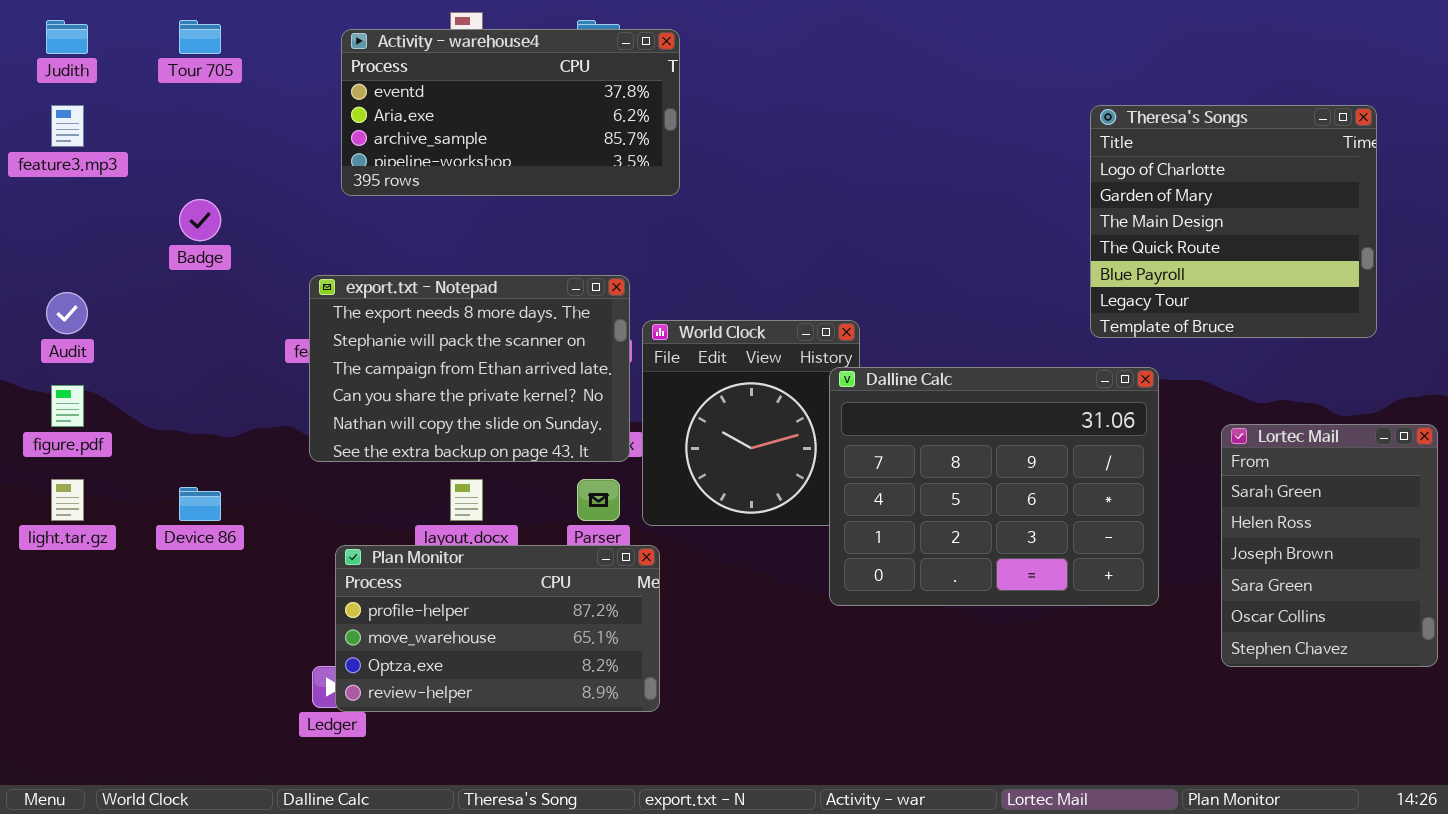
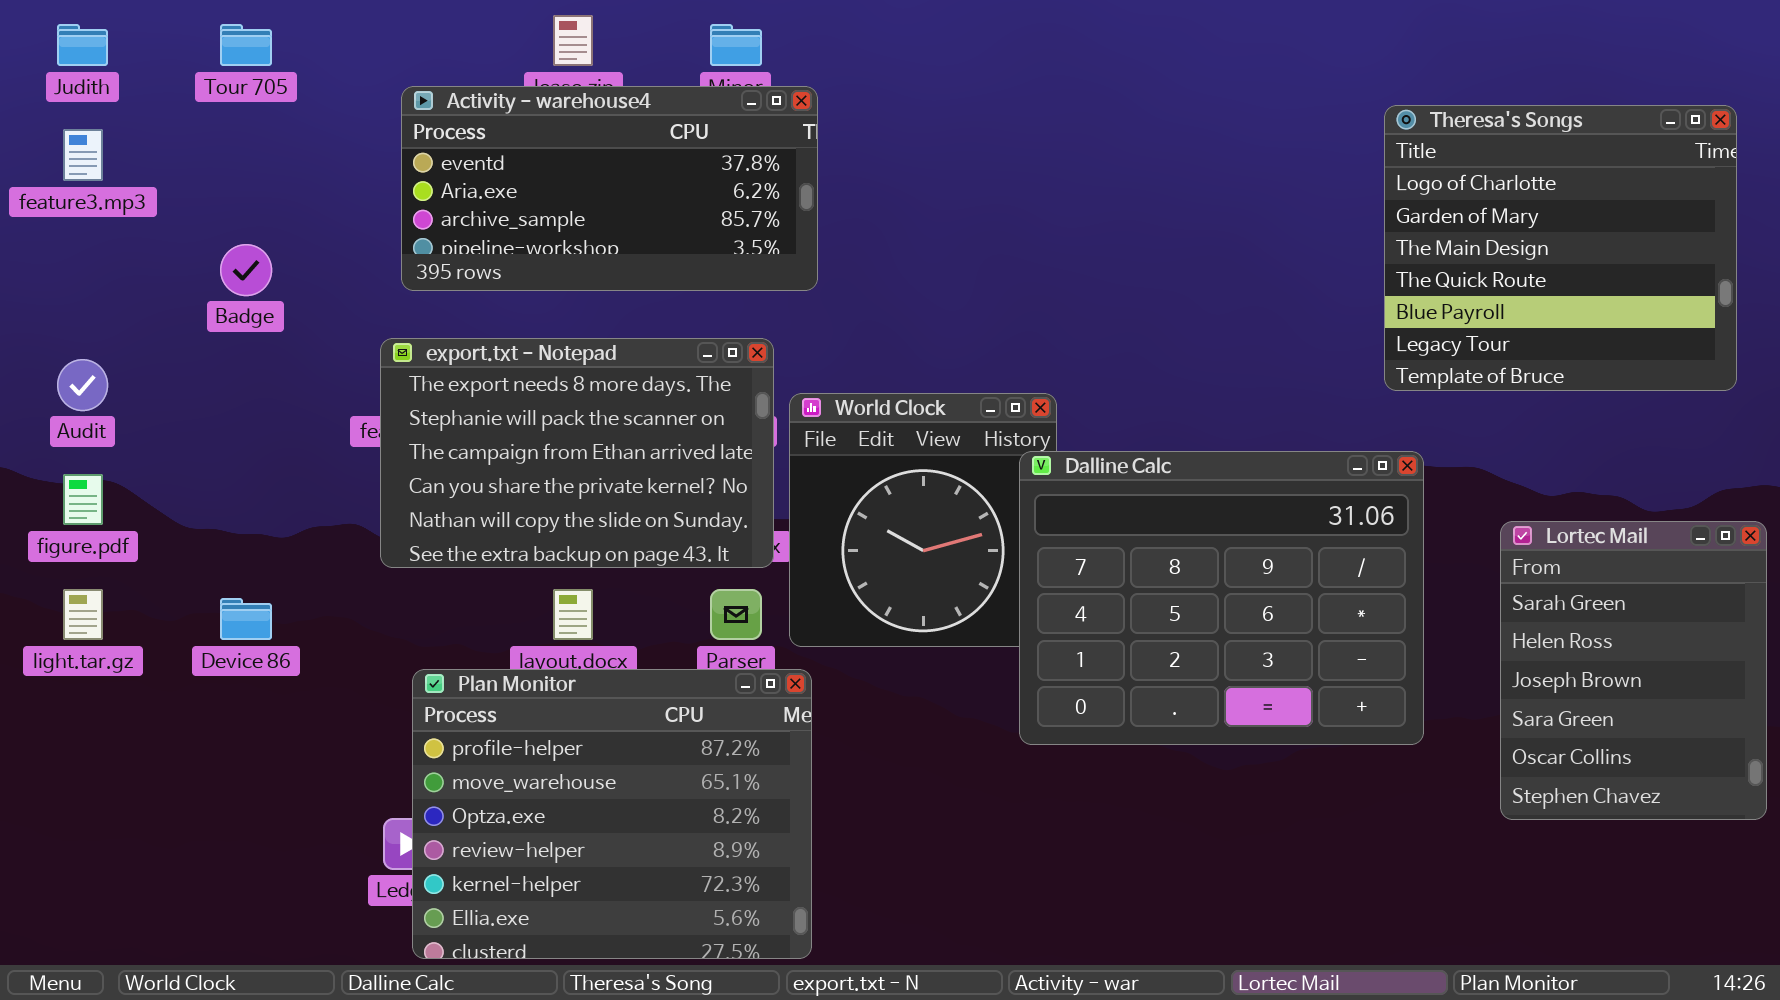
Activity - warehouse4: [341,29,680,196] -> [401,86,818,291], moved
Theresa's Songs: [1090,105,1377,338] -> [1384,105,1737,391], moved
Plan Monitor: [335,545,660,712] -> [412,669,812,959], resized

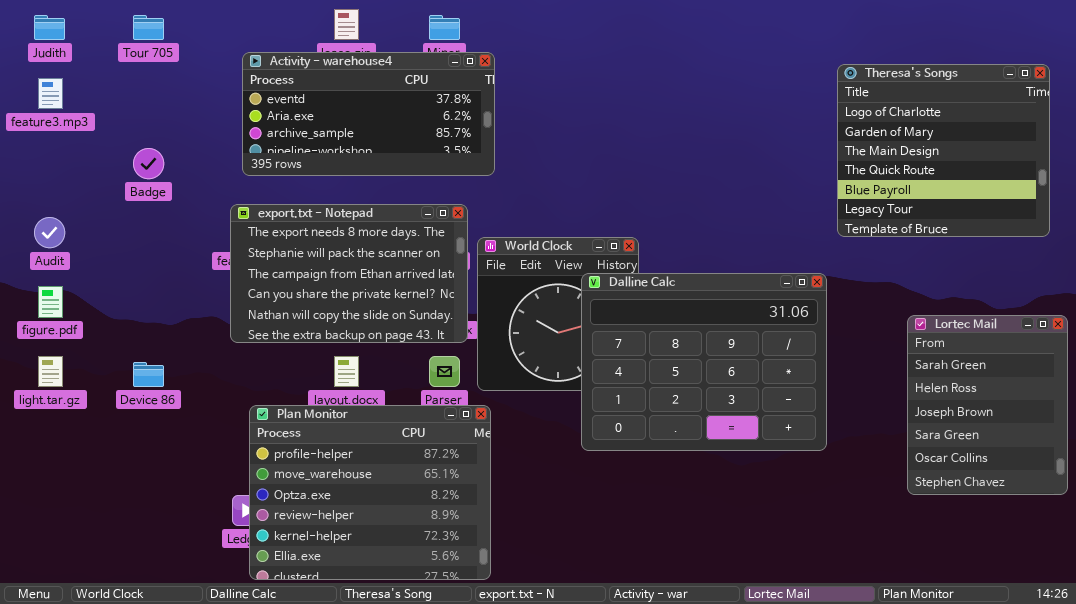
Dalline Calc: [1019,451,1424,745] -> [581,273,827,451], moved

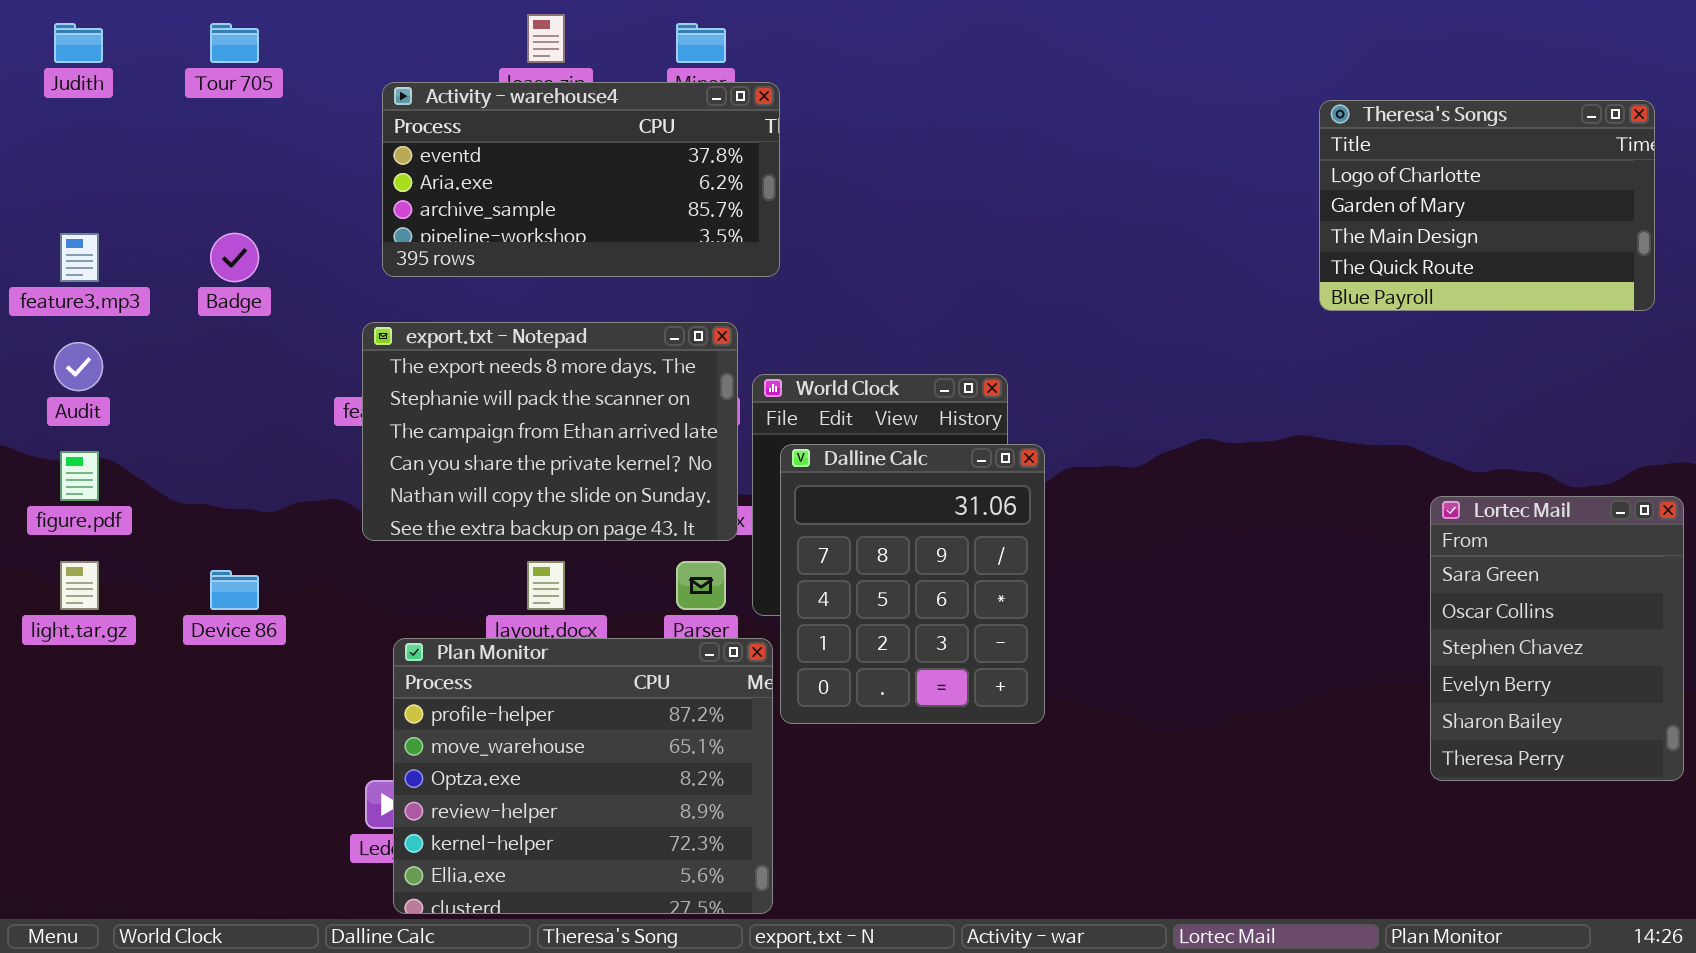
Theresa's Songs: [837,64,1050,237] -> [1319,100,1655,311], resized
feature3.mp3: [38,78,63,109] -> [60,233,99,282], moved
Dalline Calc: [581,273,827,451] -> [780,444,1045,724], moved, resized
Lortec Mail: [907,315,1068,495] -> [1430,496,1684,781], scrolled down 3 rows

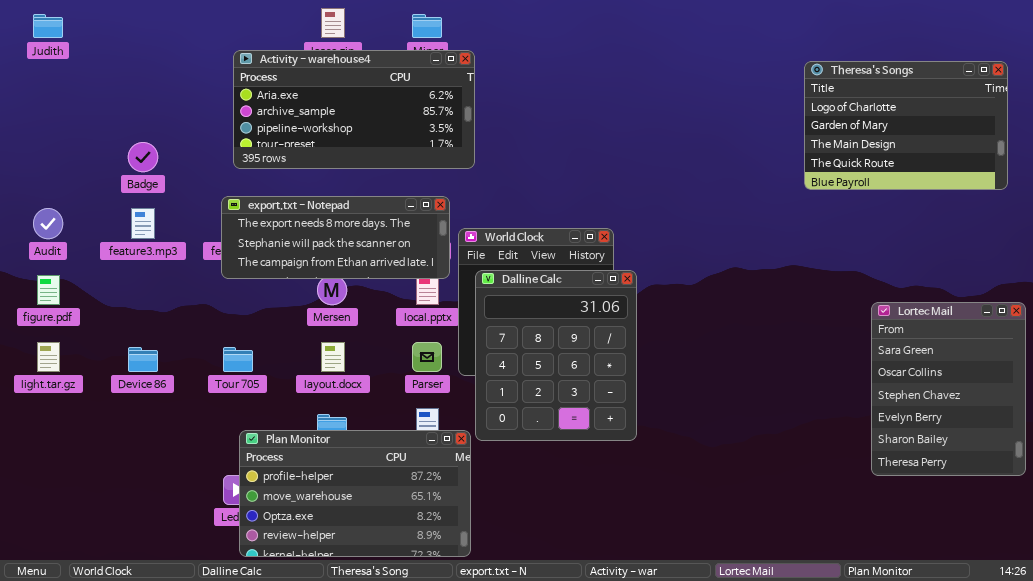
Tour 705: [210,23,259,63] -> [223,347,253,372], moved
Activity - warehouse4: [382,82,780,277] -> [233,50,475,169], scrolled down 1 row
feature3.mp3: [60,233,99,282] -> [131,208,155,239], moved
export.txt - Notepad: [362,322,738,541] -> [221,196,450,279], resized
Plan Monitor: [393,638,773,914] -> [239,430,471,557], resized

